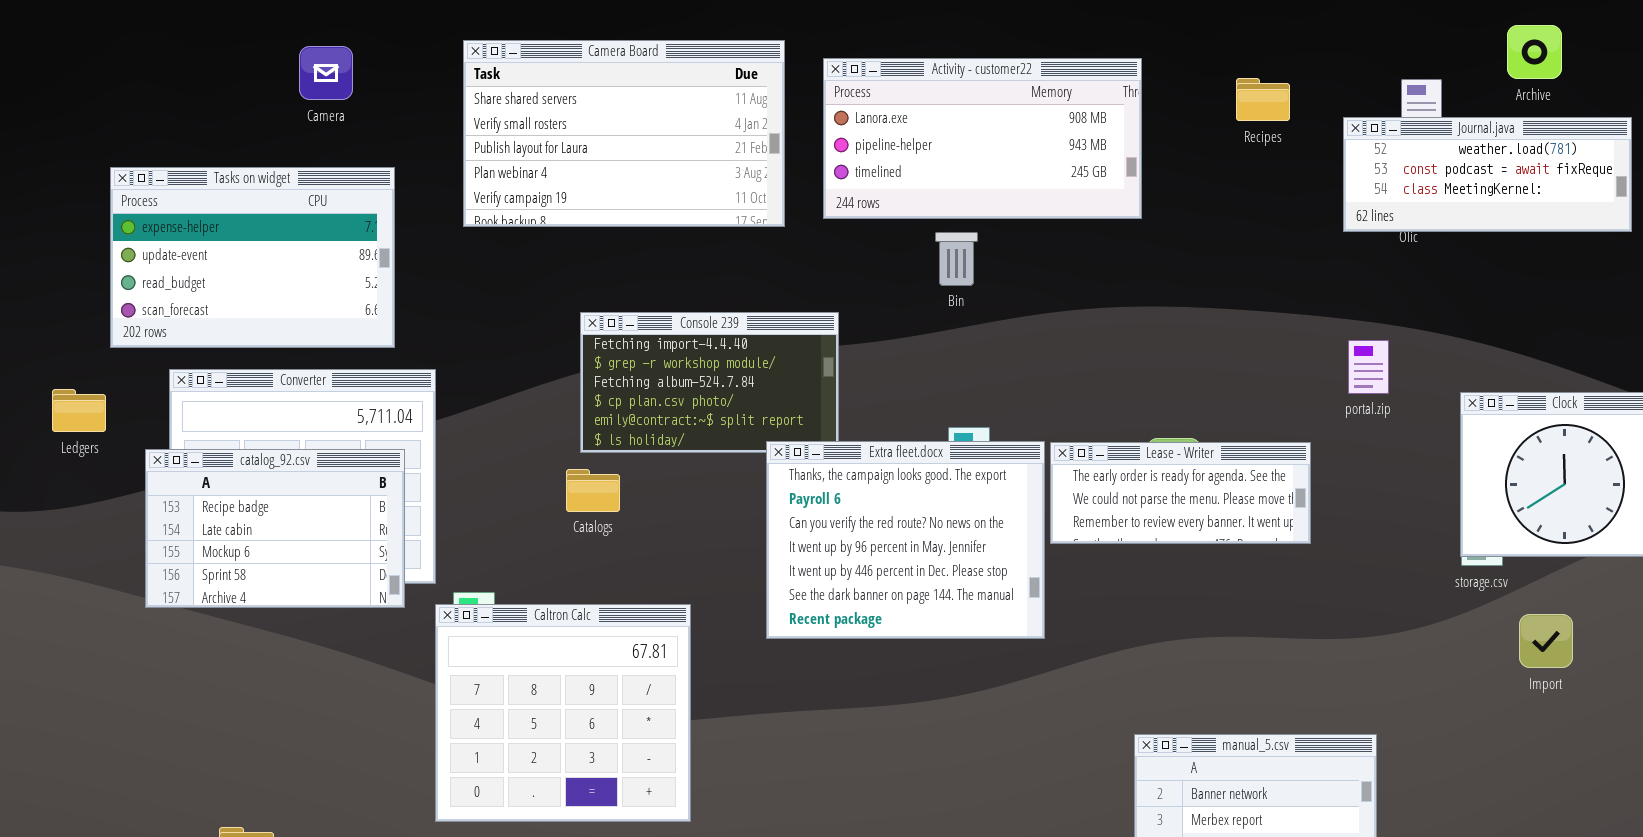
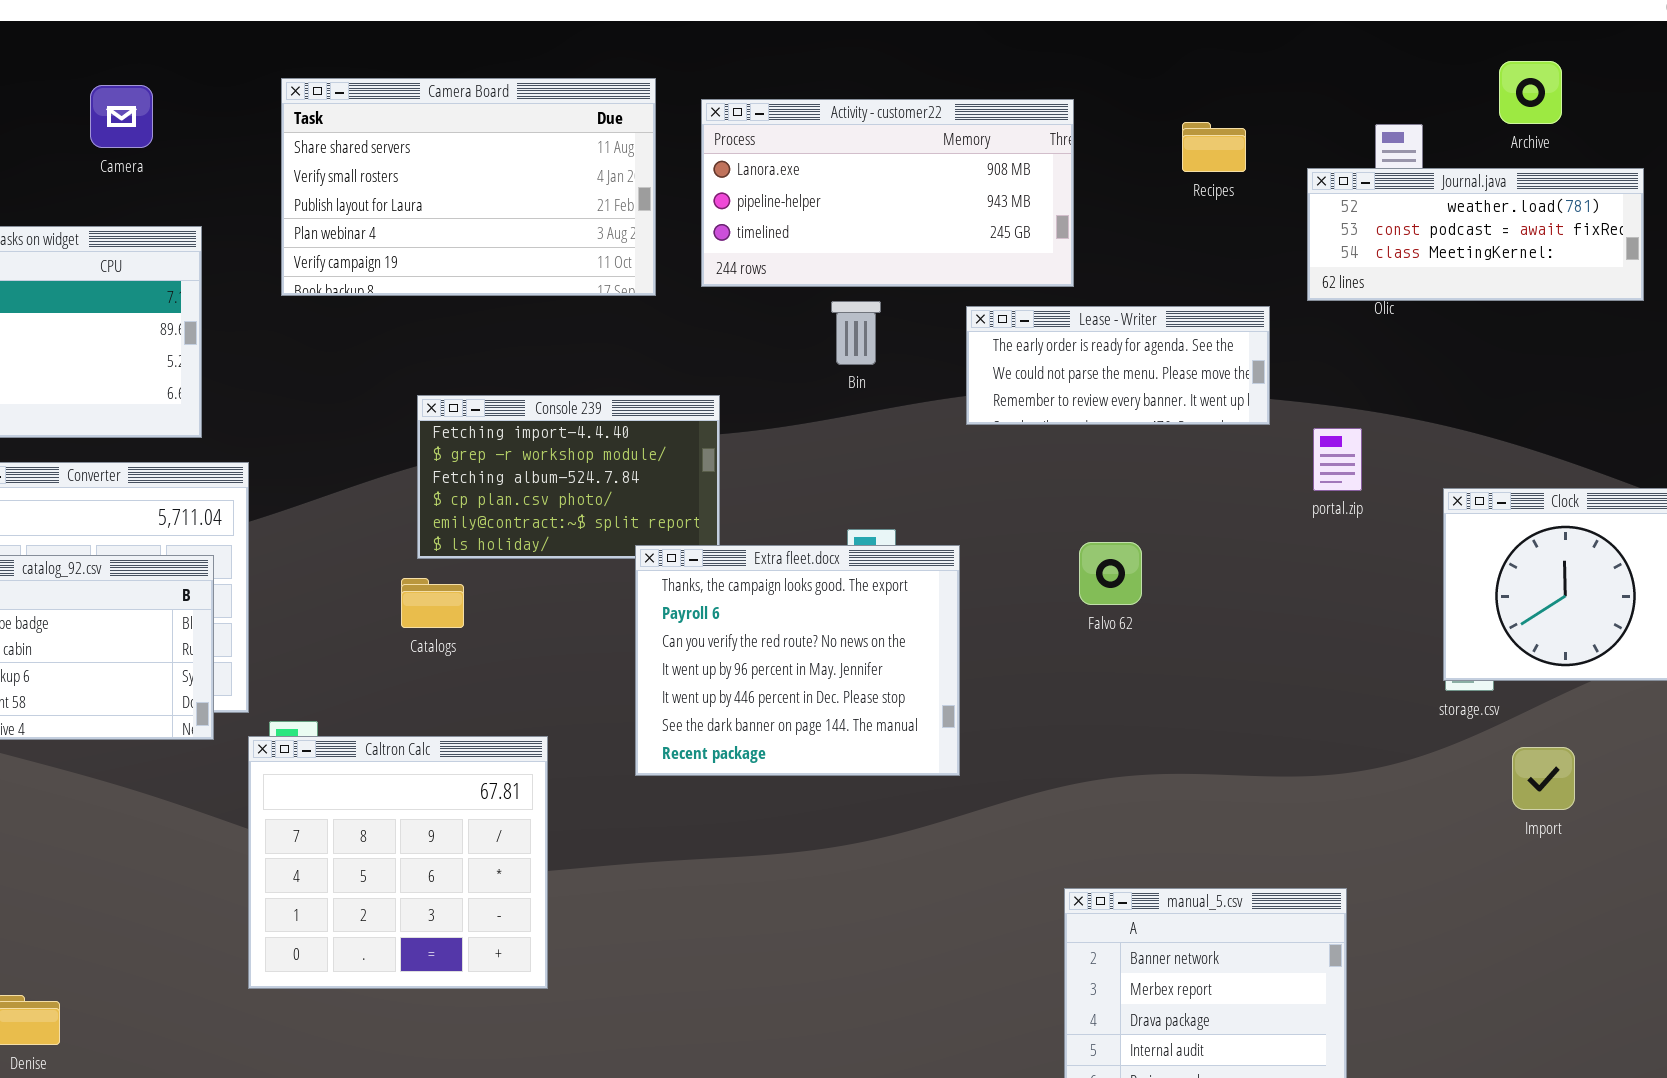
Lease - Writer: [1050,442,1311,544] -> [966,306,1270,425], moved

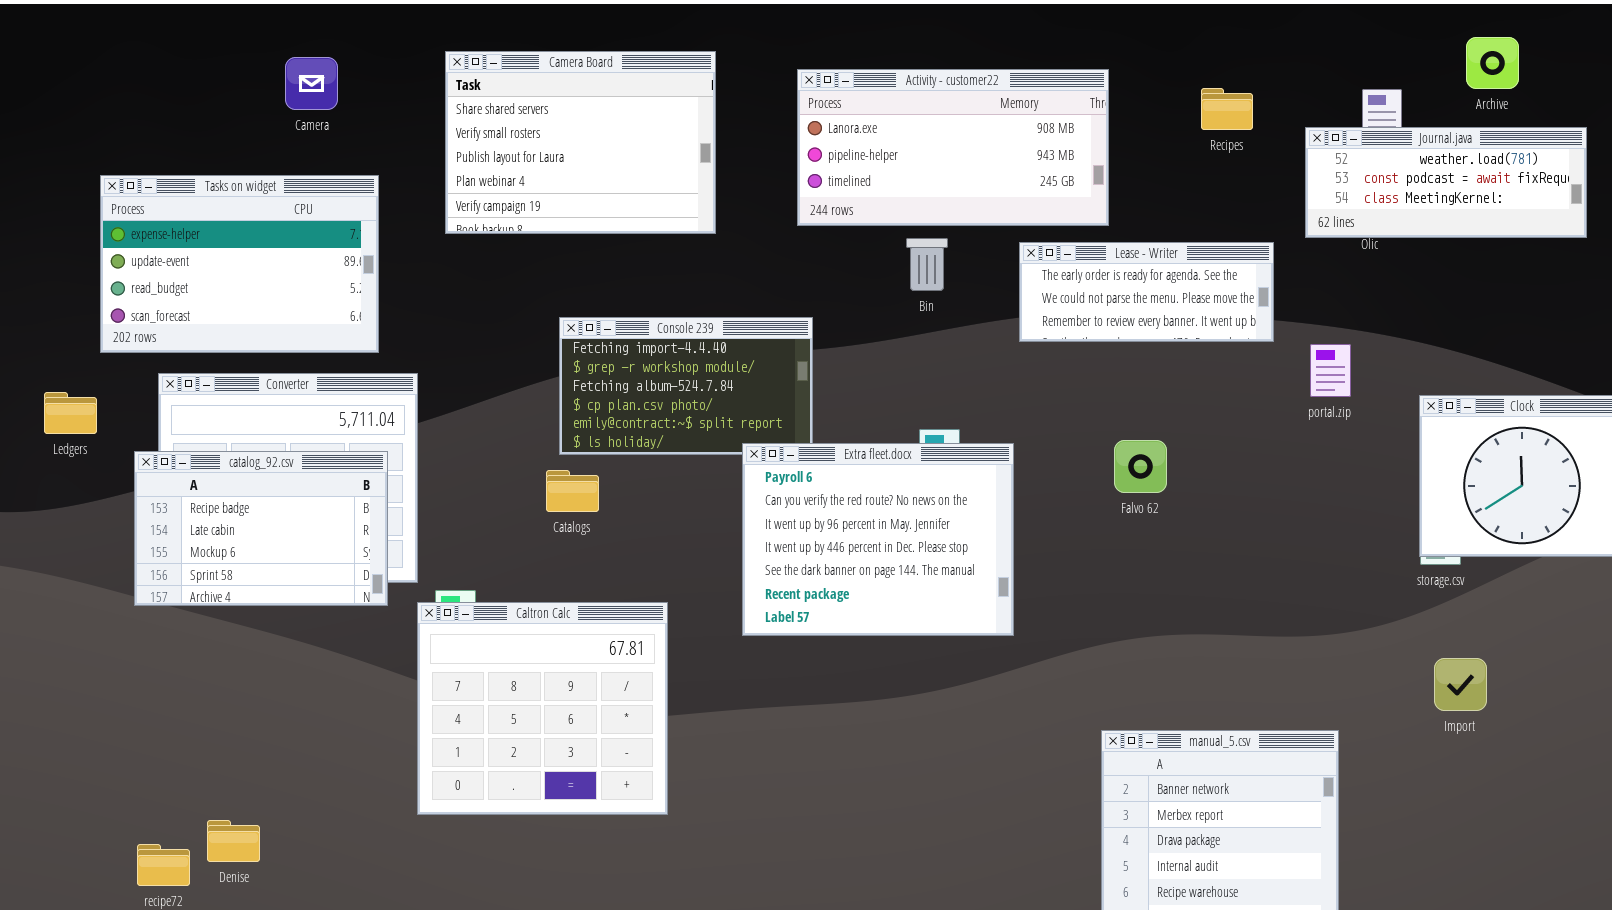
Camera Board: [281,78,656,296] -> [445,51,716,234], resized
Extra fleet.docx: [635,545,960,776] -> [742,443,1014,636], scrolled down 1 row
Import: [1512,747,1575,810] -> [1434,658,1487,711], moved

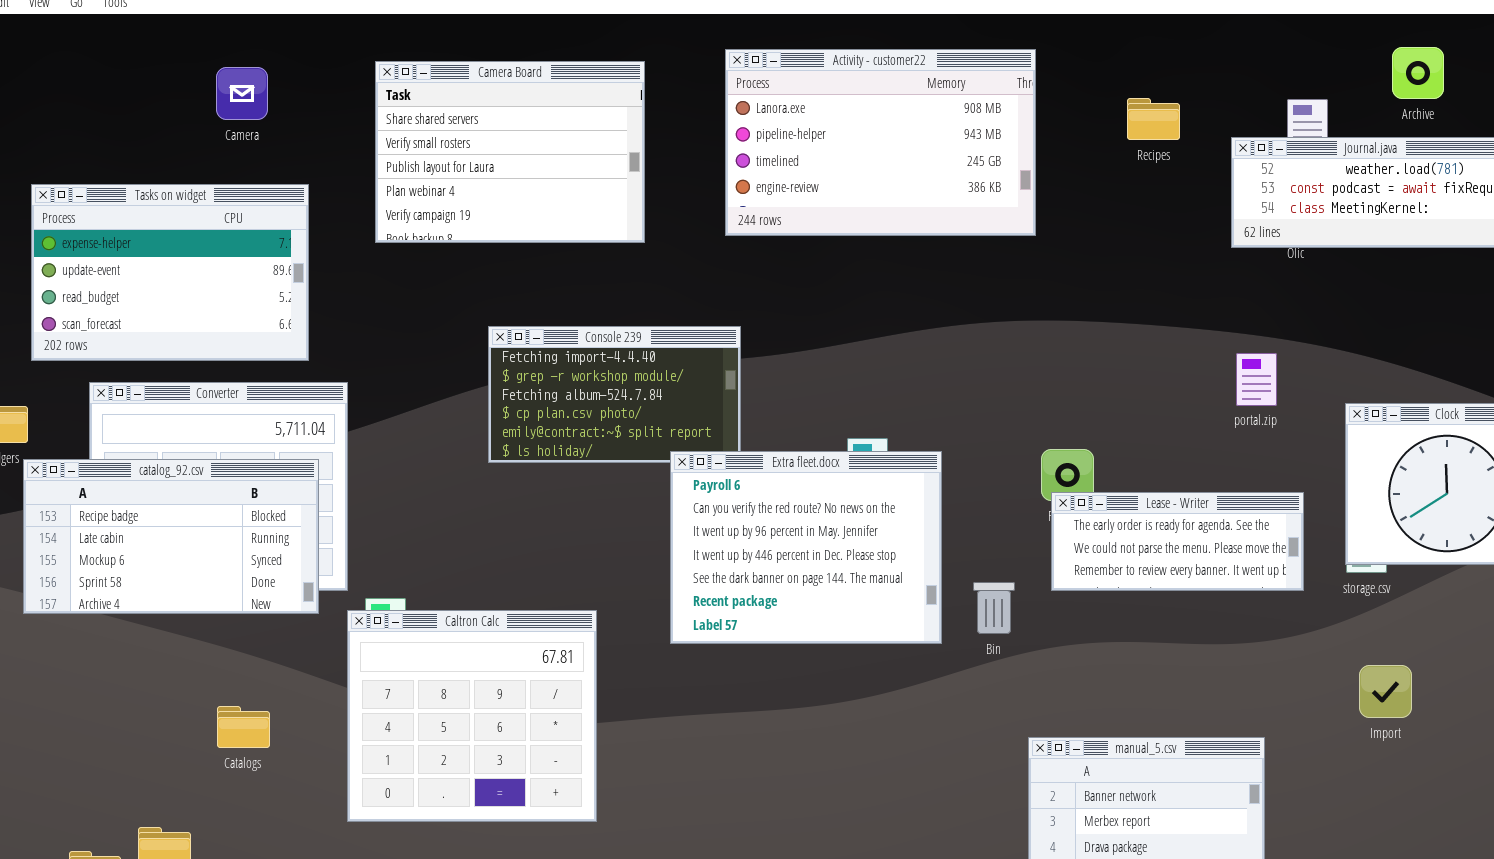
Activity - customer22: [797,69,1109,226] -> [725,49,1036,236], resized
Bin: [906,238,948,291] -> [973,582,1015,634], moved
Lease - Writer: [1019,242,1274,342] -> [1051,492,1304,591], moved
catalog_92.csv: [134,451,388,606] -> [23,459,319,614], resized
Catalogs: [546,470,599,512] -> [217,706,270,748], moved

